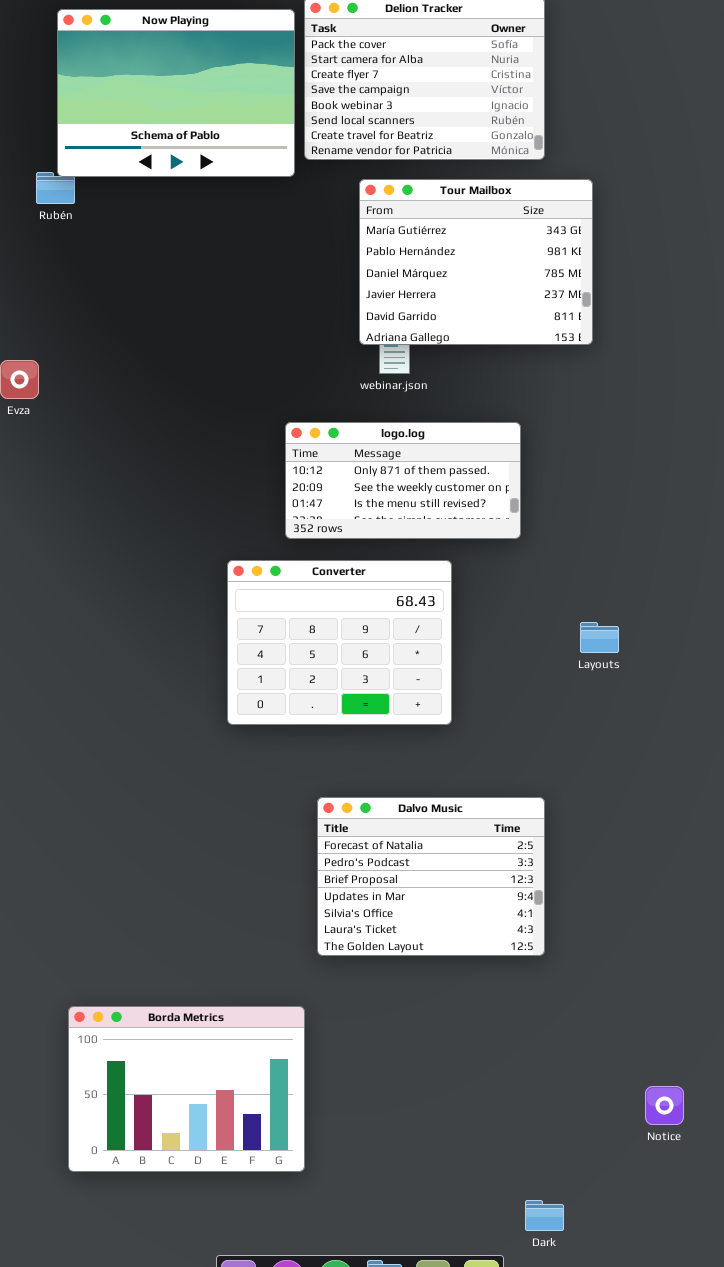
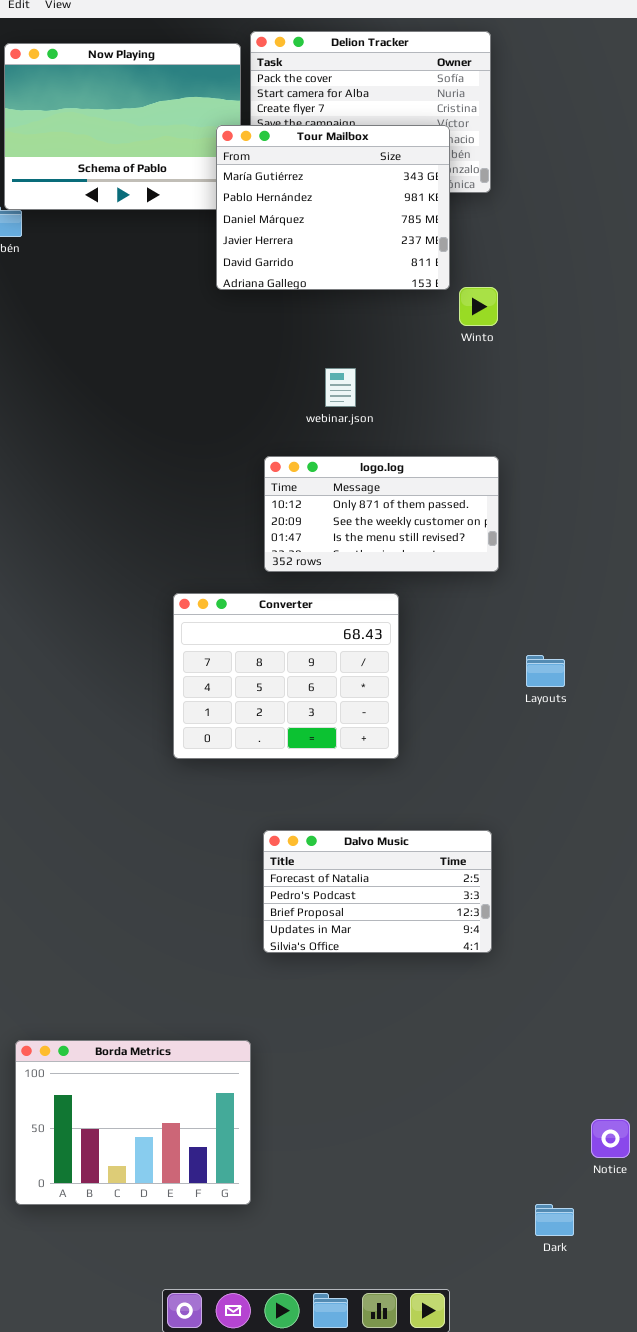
Tour Mailbox: [359,179,593,345] -> [216,125,450,290], moved
logo.log: [285,422,521,539] -> [264,456,499,572], moved
Dalvo Music: [317,797,545,956] -> [263,830,492,953], resized
Dark: [525,1200,564,1231] -> [535,1204,574,1236], moved

